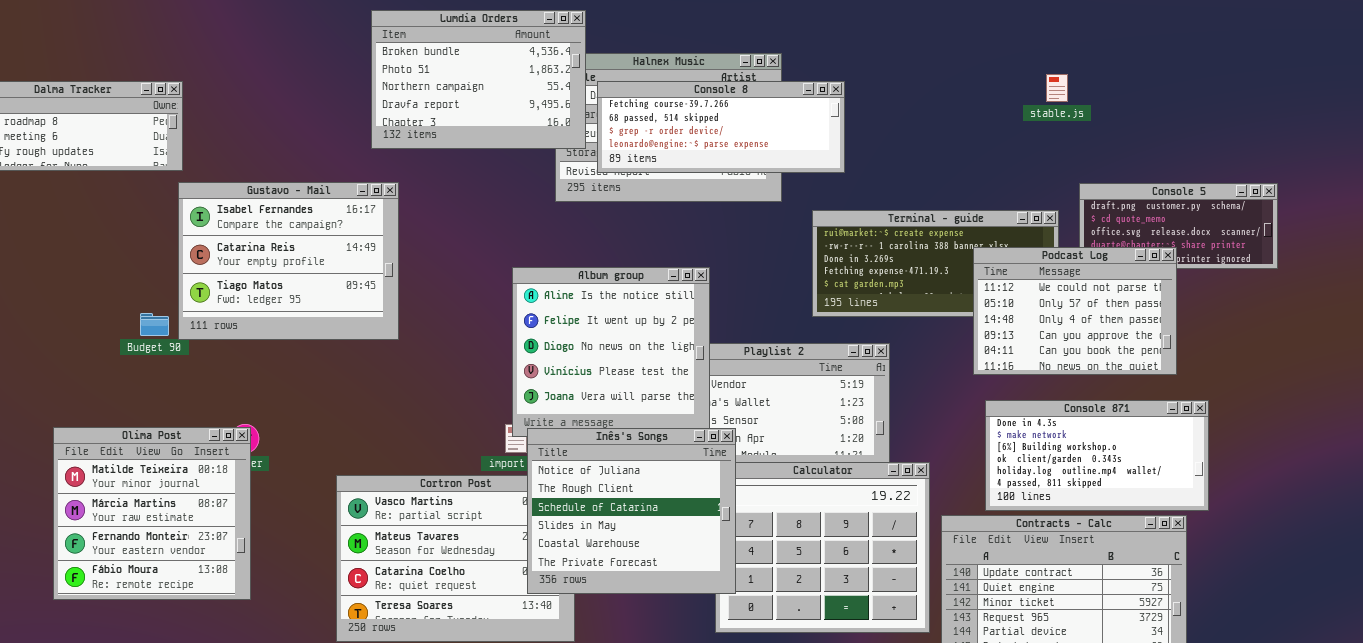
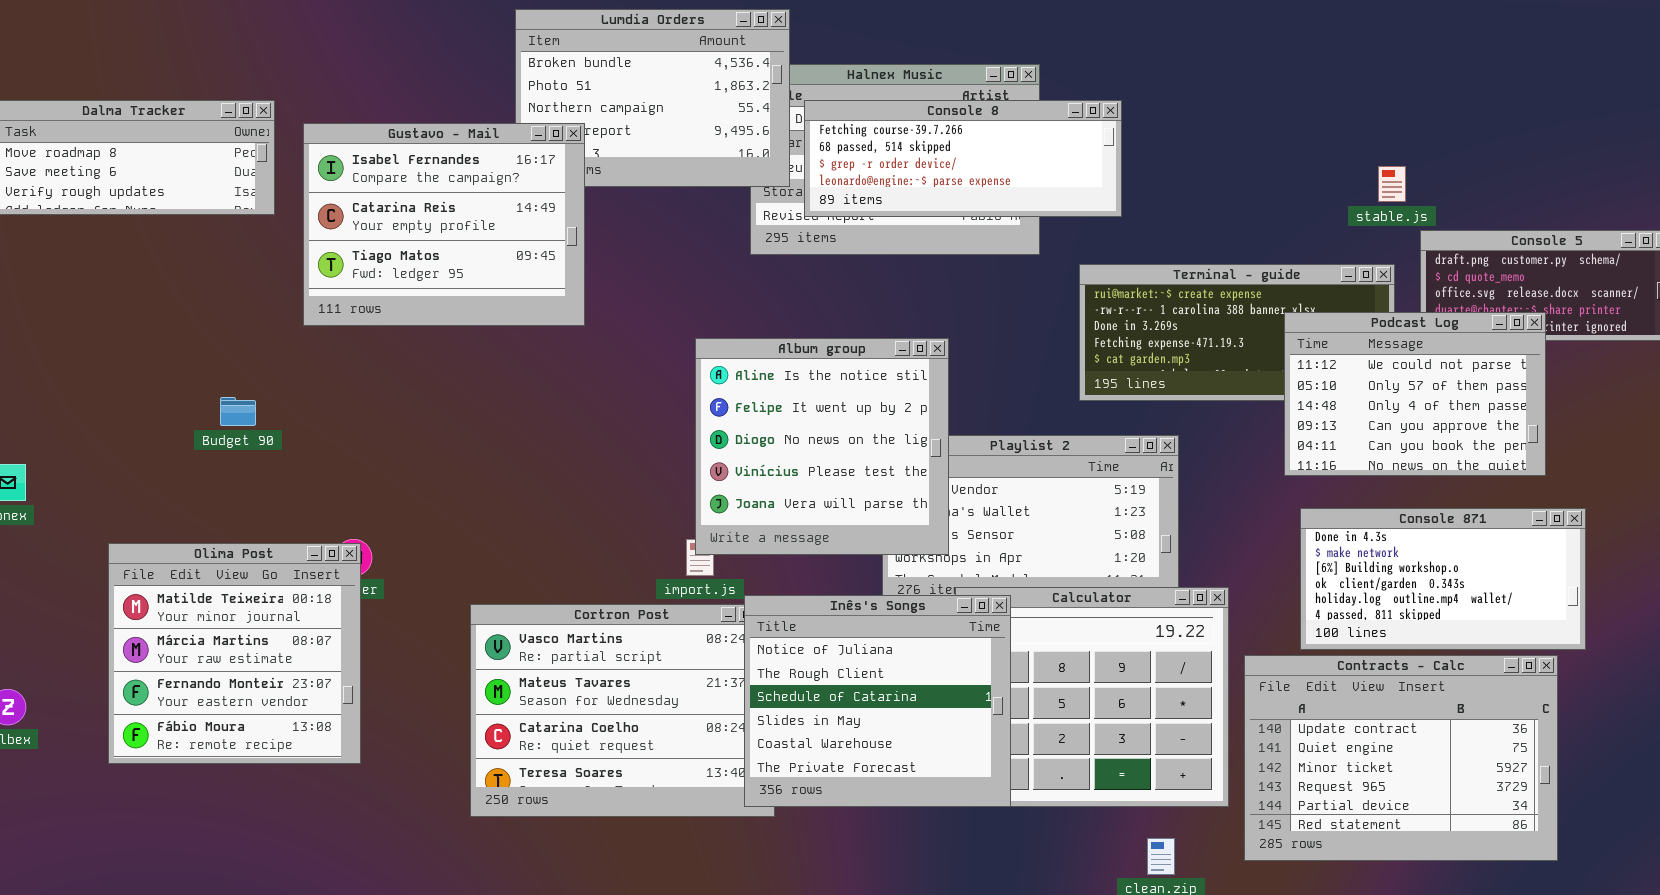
stable.js: [1046,74,1068,102] -> [1378,166,1406,202], moved
Gustavo - Mail: [178,182,399,340] -> [303,123,585,326], moved
Inês's Songs: [527,428,736,594] -> [744,595,1011,807], moved

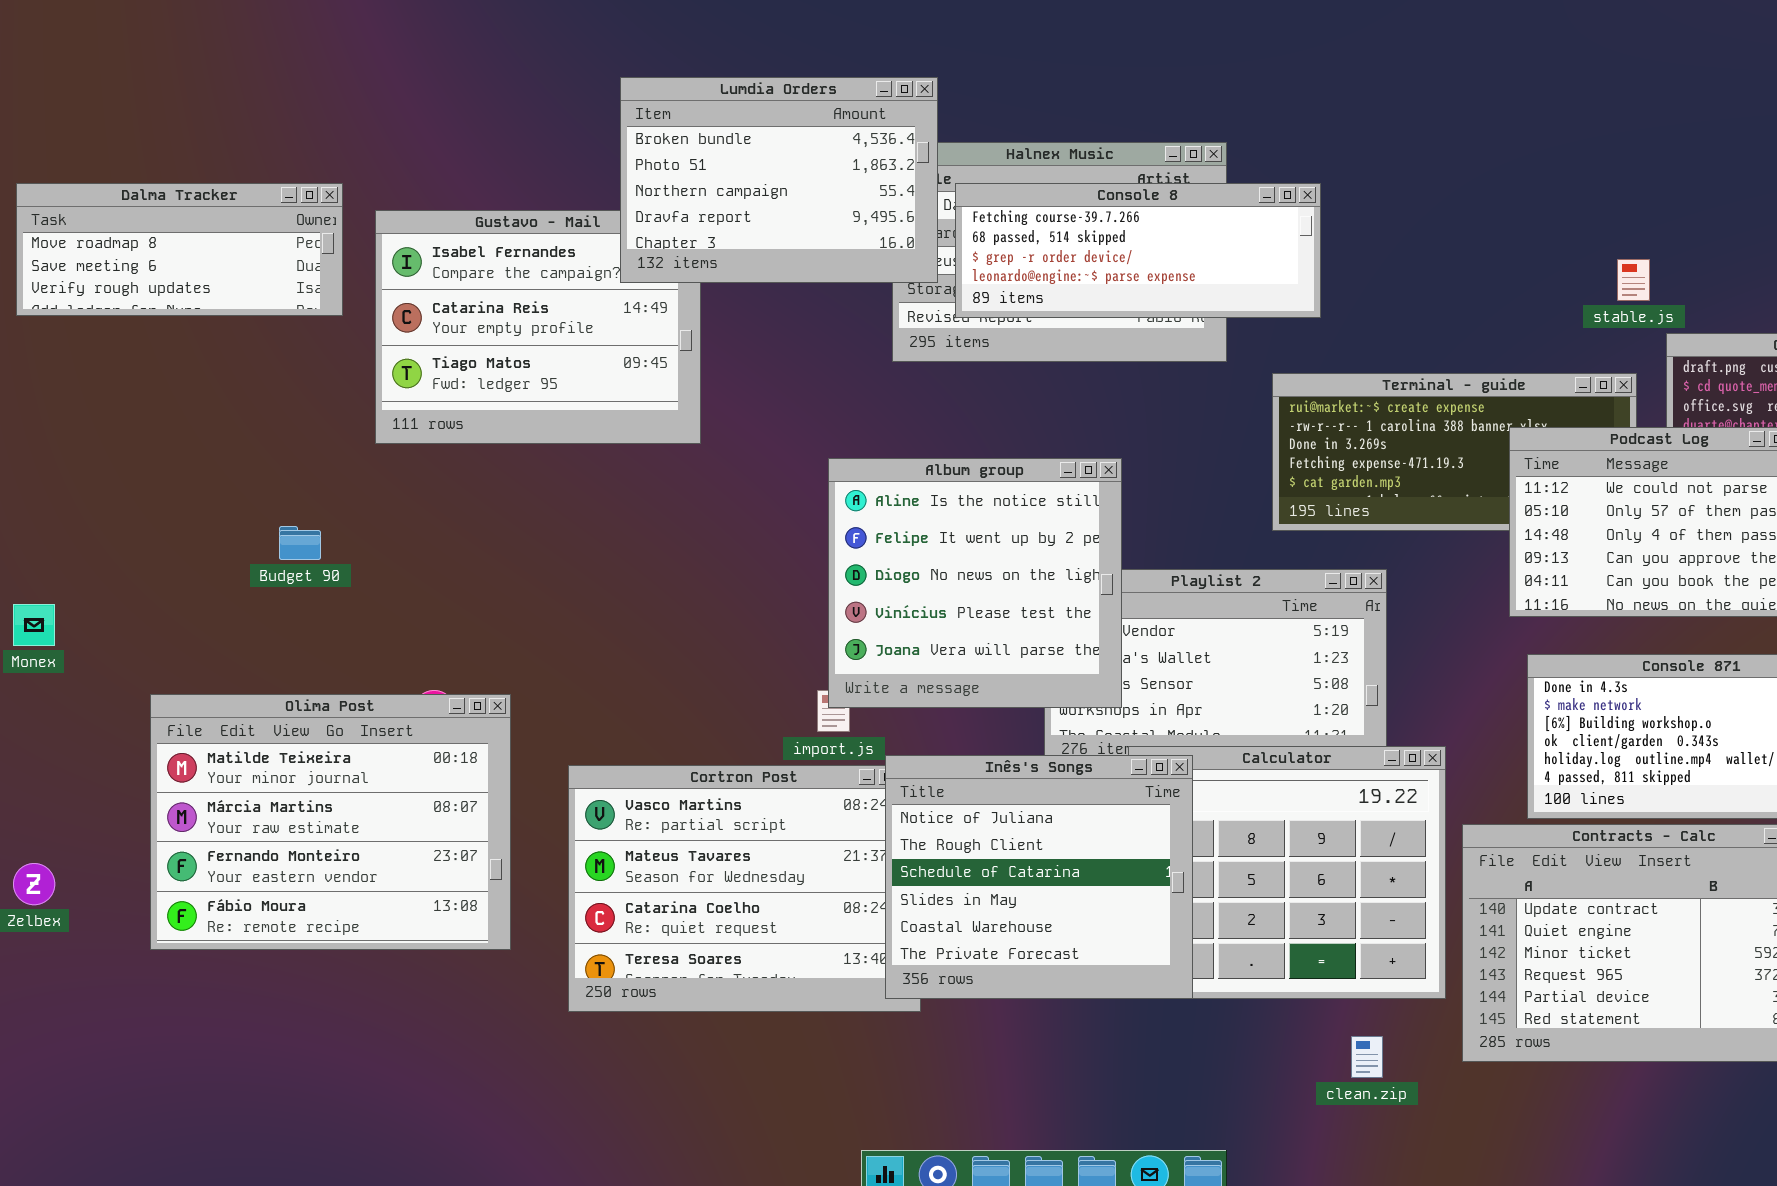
Lumdia Orders: [515,9,790,187] -> [620,77,938,283], raised
Olima Post: [108,543,361,764] -> [150,694,511,950], resized

